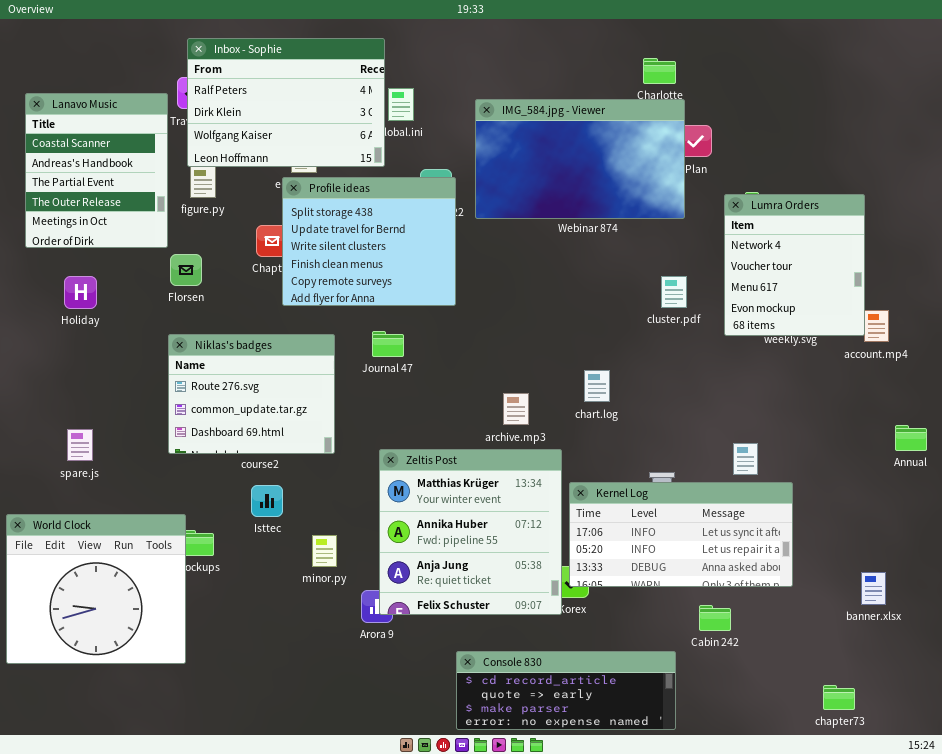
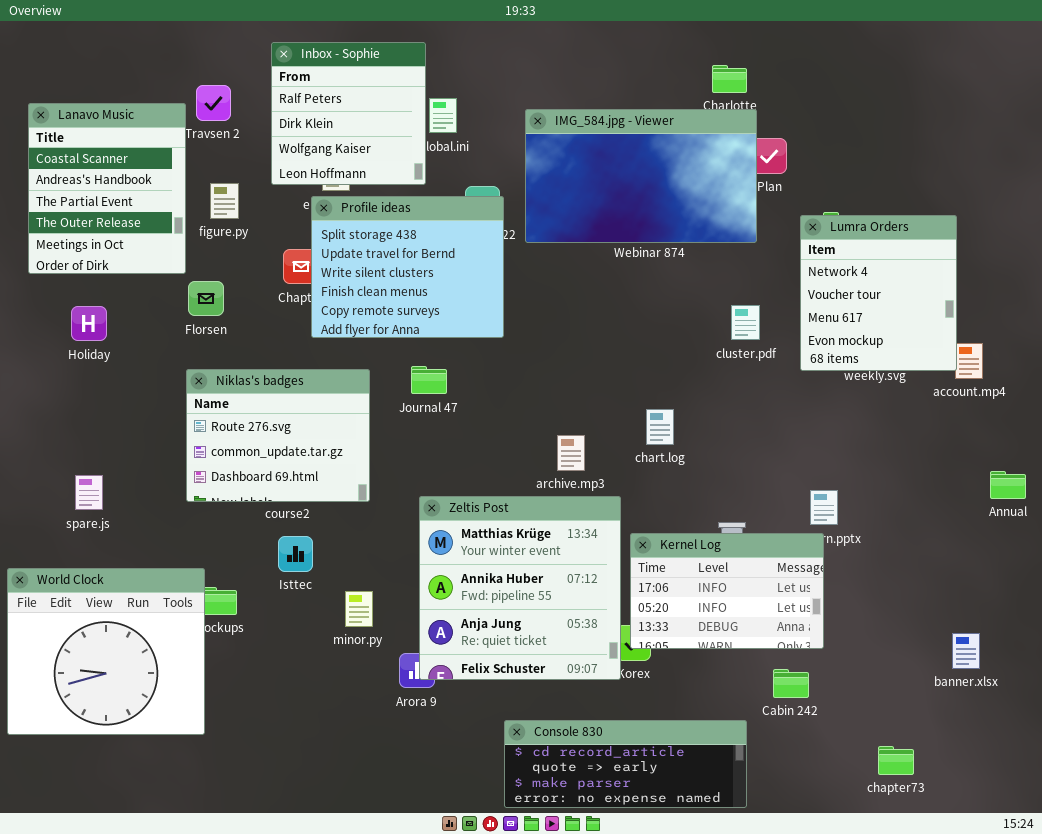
Inbox - Sophie: [187,38,385,167] -> [271,42,426,185], resized
Kernel Log: [569,482,793,587] -> [630,533,824,649], resized
chapter73: [823,685,855,710] -> [878,746,914,775], moved

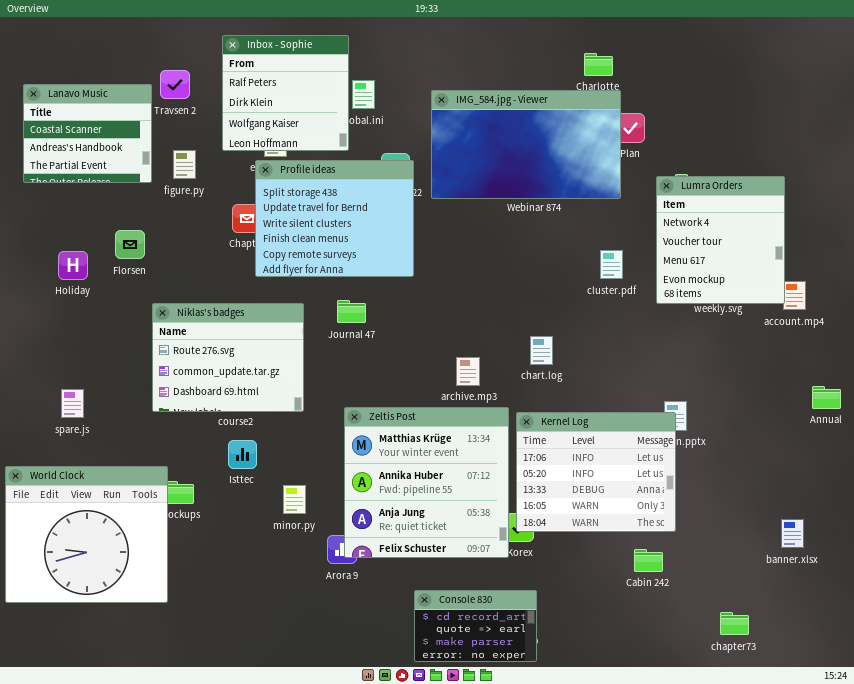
Lanavo Music: [28,103,186,274] -> [23,84,152,183], resized
Florsen: [188,281,224,316] -> [115,230,145,259], moved
Kernel Log: [630,533,824,649] -> [516,412,676,532], resized
Console 830: [504,720,747,808] -> [414,590,537,662], resized

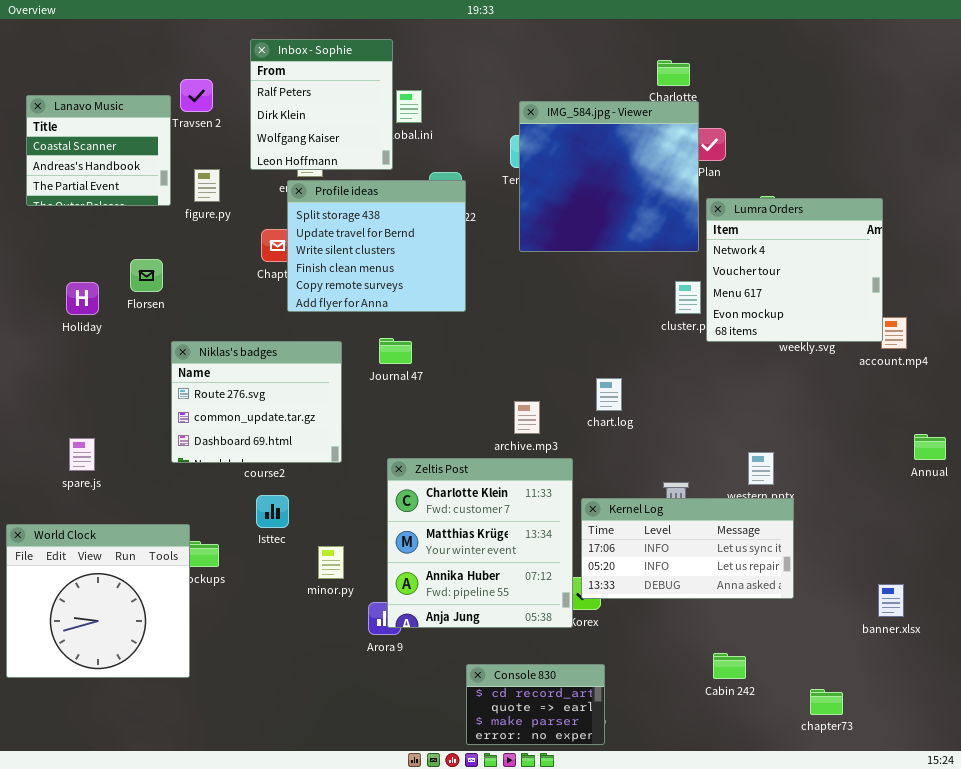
IMG_584.jpg - Viewer: [431,90,621,199] -> [519,101,699,252], resized
Lumra Orders: [656,176,785,304] -> [706,198,883,342], resized
Zeltis Post: [344,407,509,558] -> [387,458,573,628], scrolled up 1 row
Kernel Log: [516,412,676,532] -> [581,498,794,599], resized
Cabin 242: [634,549,663,572] -> [713,653,746,679], moved

